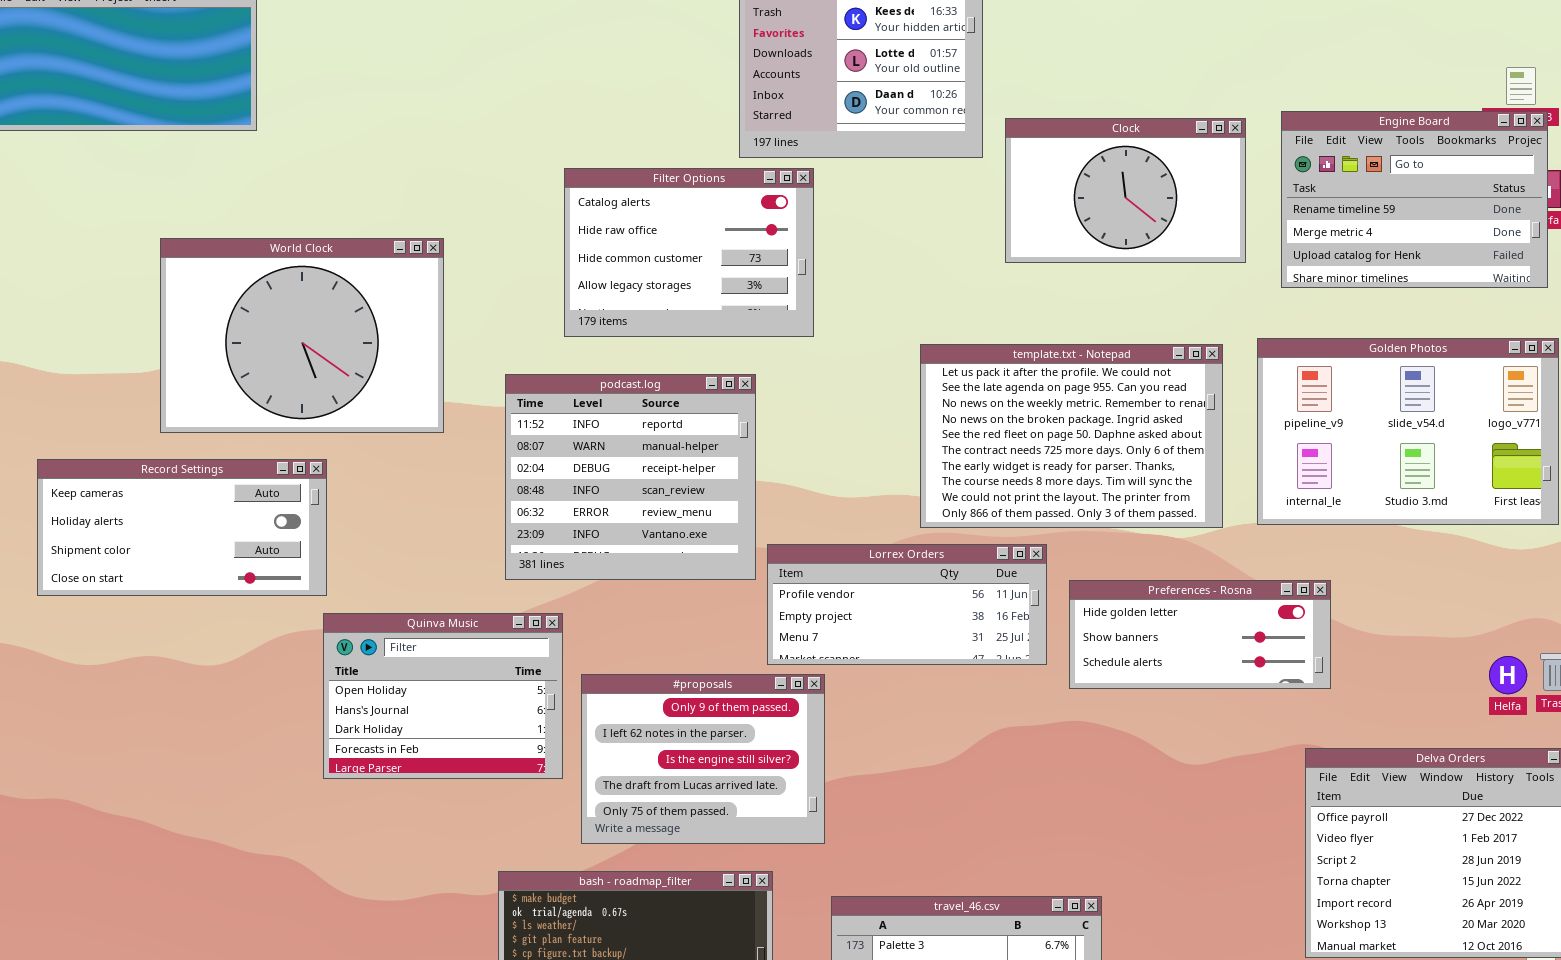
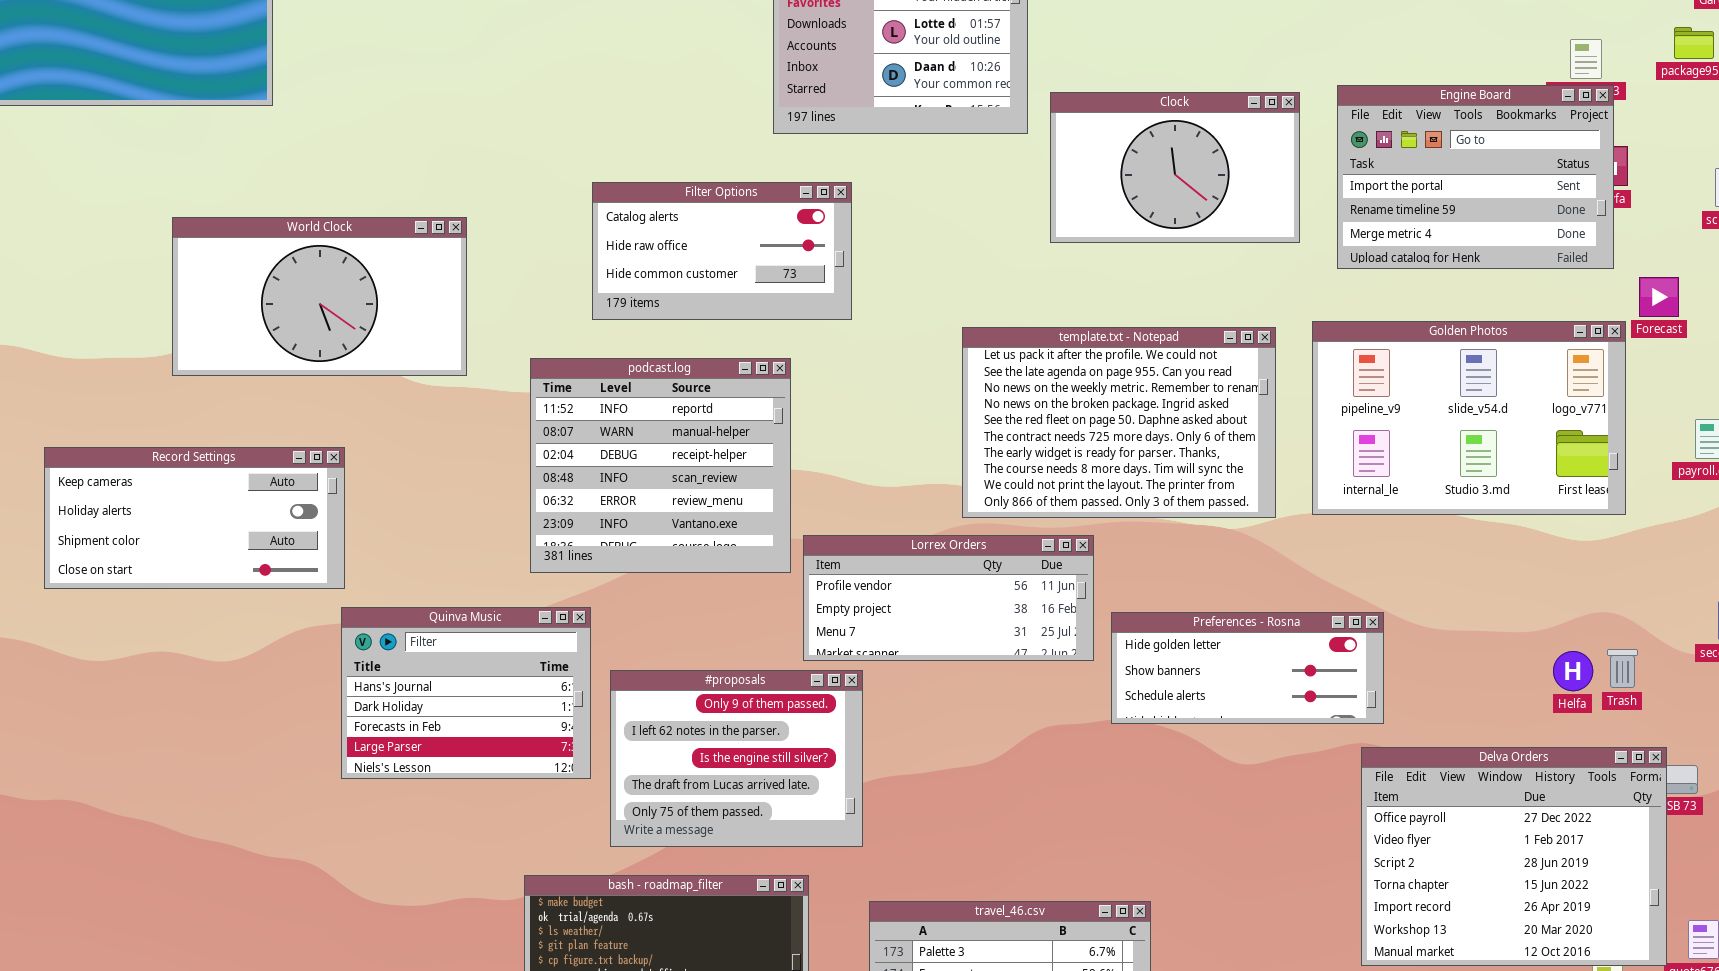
Engine Board: [1281,111,1548,288] -> [1337,85,1614,269], scrolled up 1 row
Filter Options: [564,168,814,337] -> [592,182,852,320], resized
World Clock: [160,238,444,433] -> [172,217,467,376], resized
Preferences - Rosna: [1069,580,1331,689] -> [1111,612,1384,724], moved
Quinva Music: [323,613,563,779] -> [341,607,591,779], scrolled down 1 row

